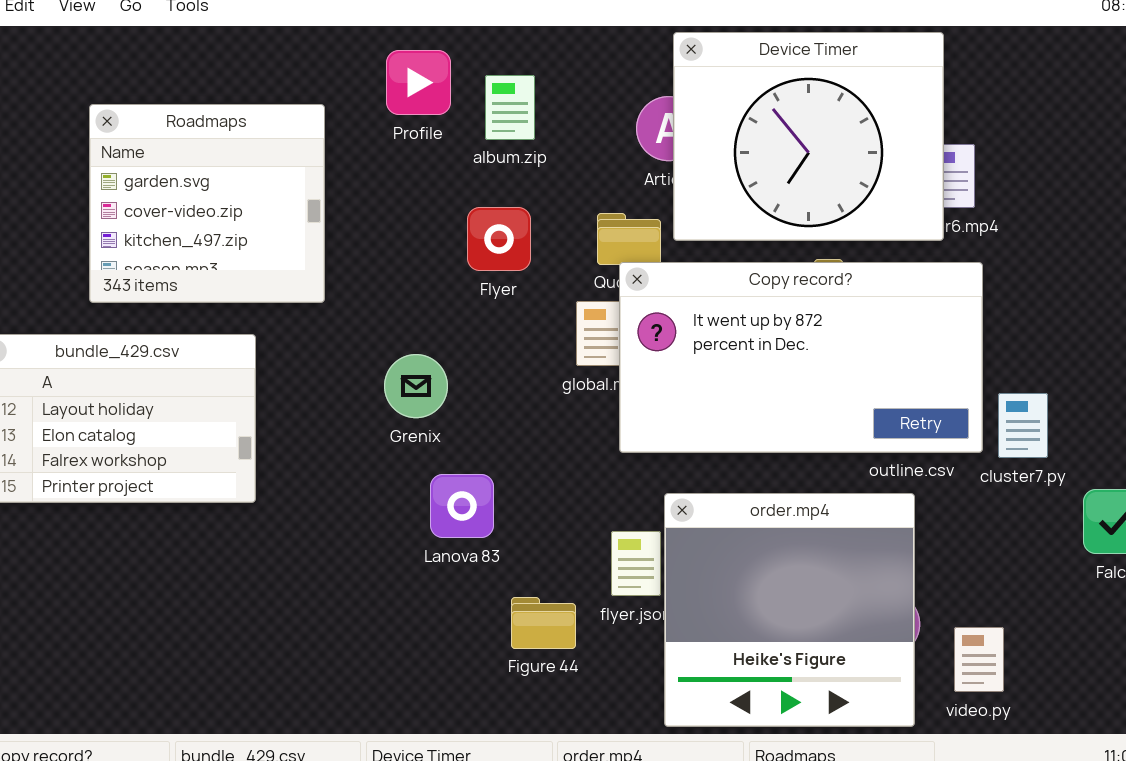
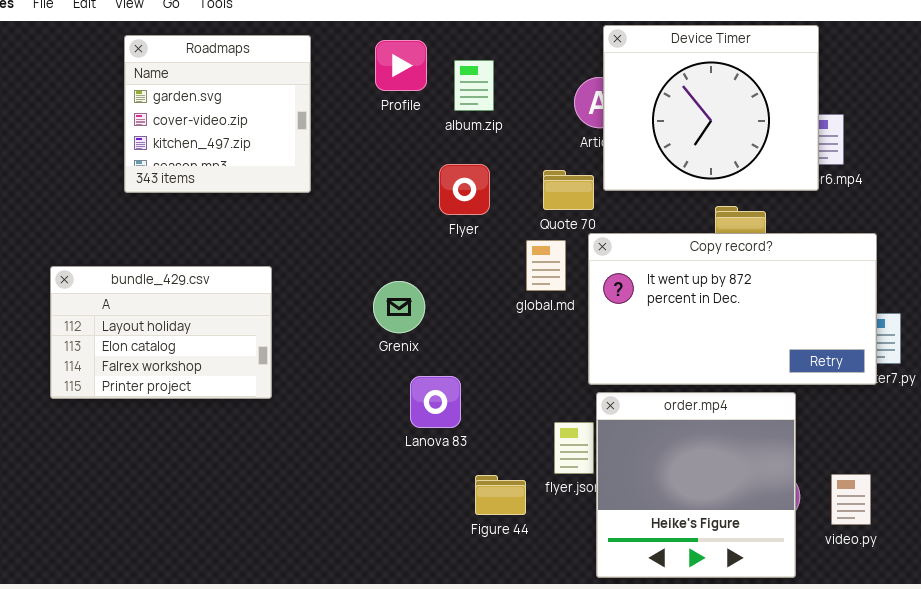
Roadmaps: [89,104,325,303] -> [124,35,311,193], moved
Copy record?: [619,262,983,453] -> [588,233,877,385], moved
video.py: [954,627,1004,692] -> [831,474,871,525], moved

